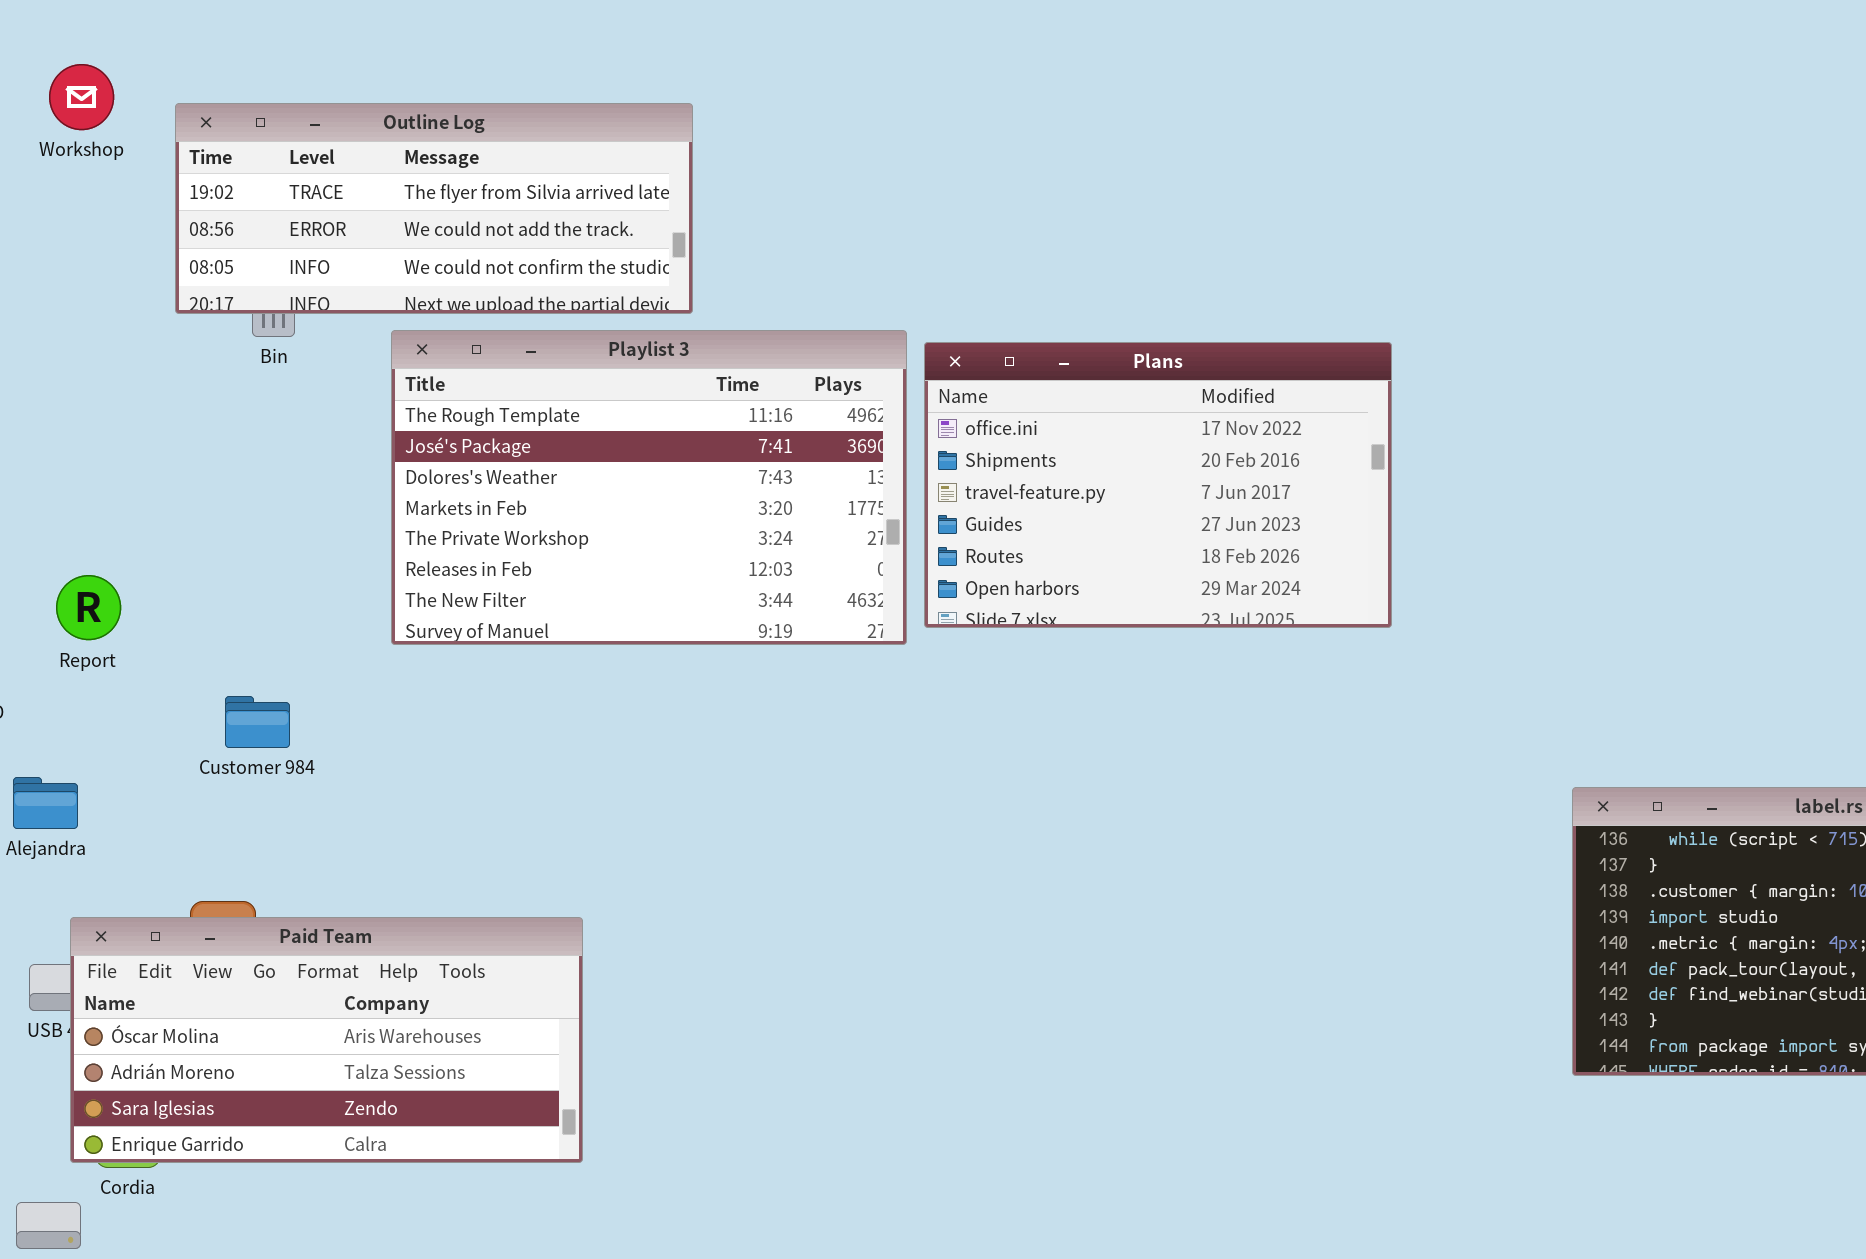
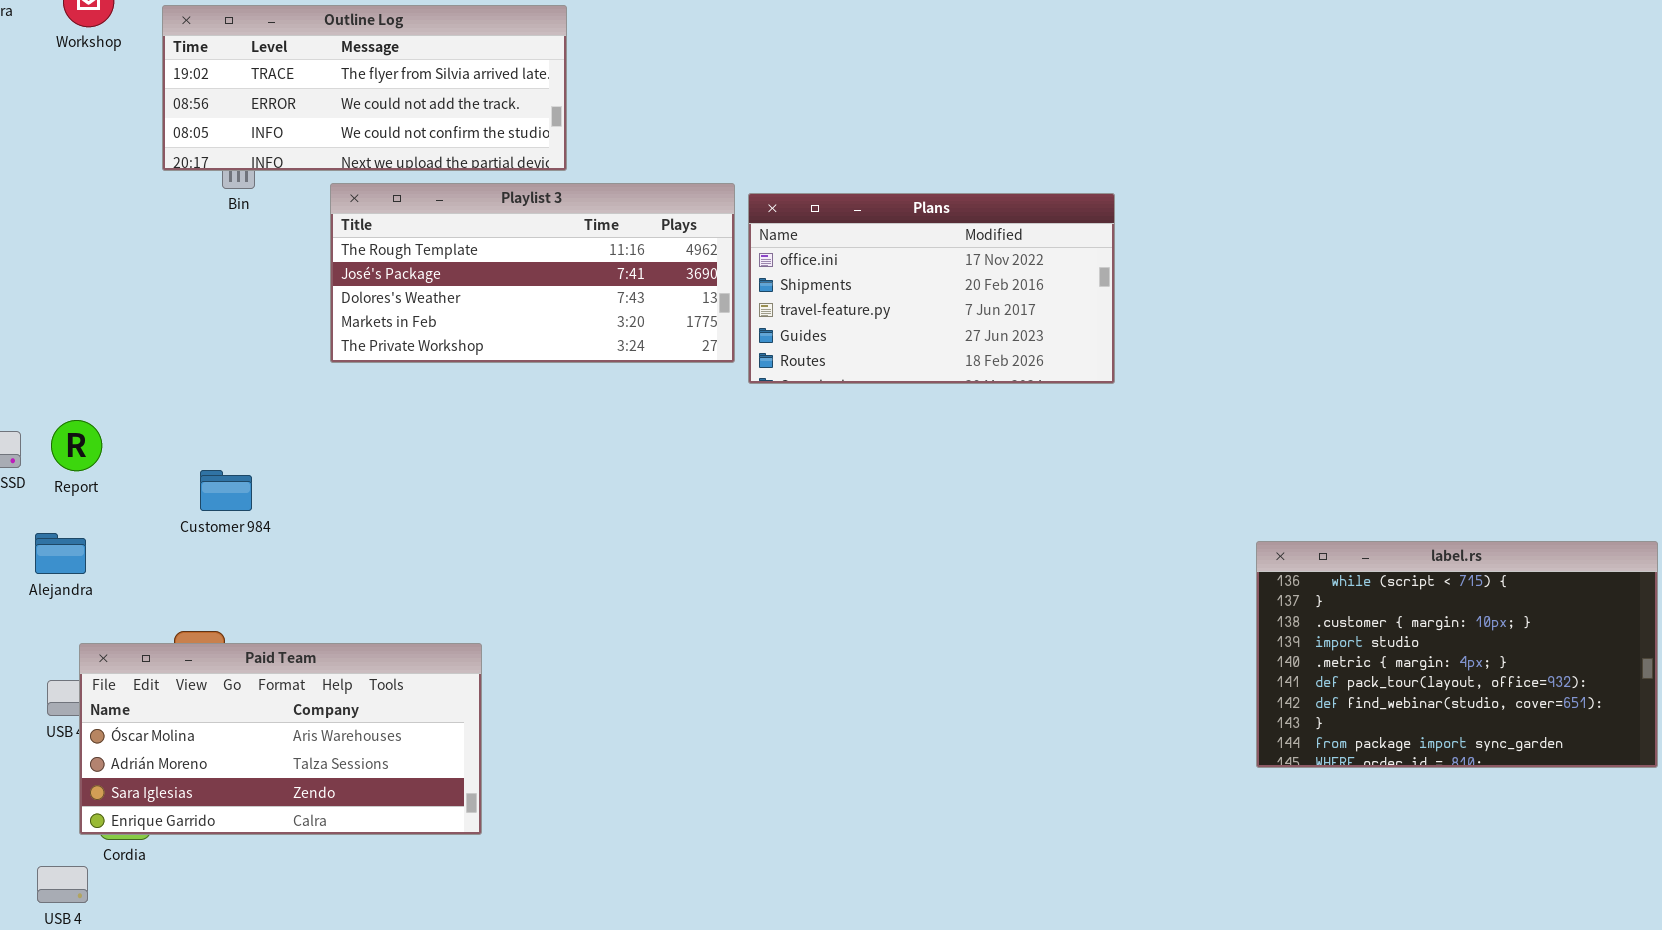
Playlist 3: [391,330,907,645] -> [330,183,735,363], resized
Plans: [924,342,1392,628] -> [748,193,1115,384], resized
Report: [56,575,121,640] -> [51,420,102,471], moved

